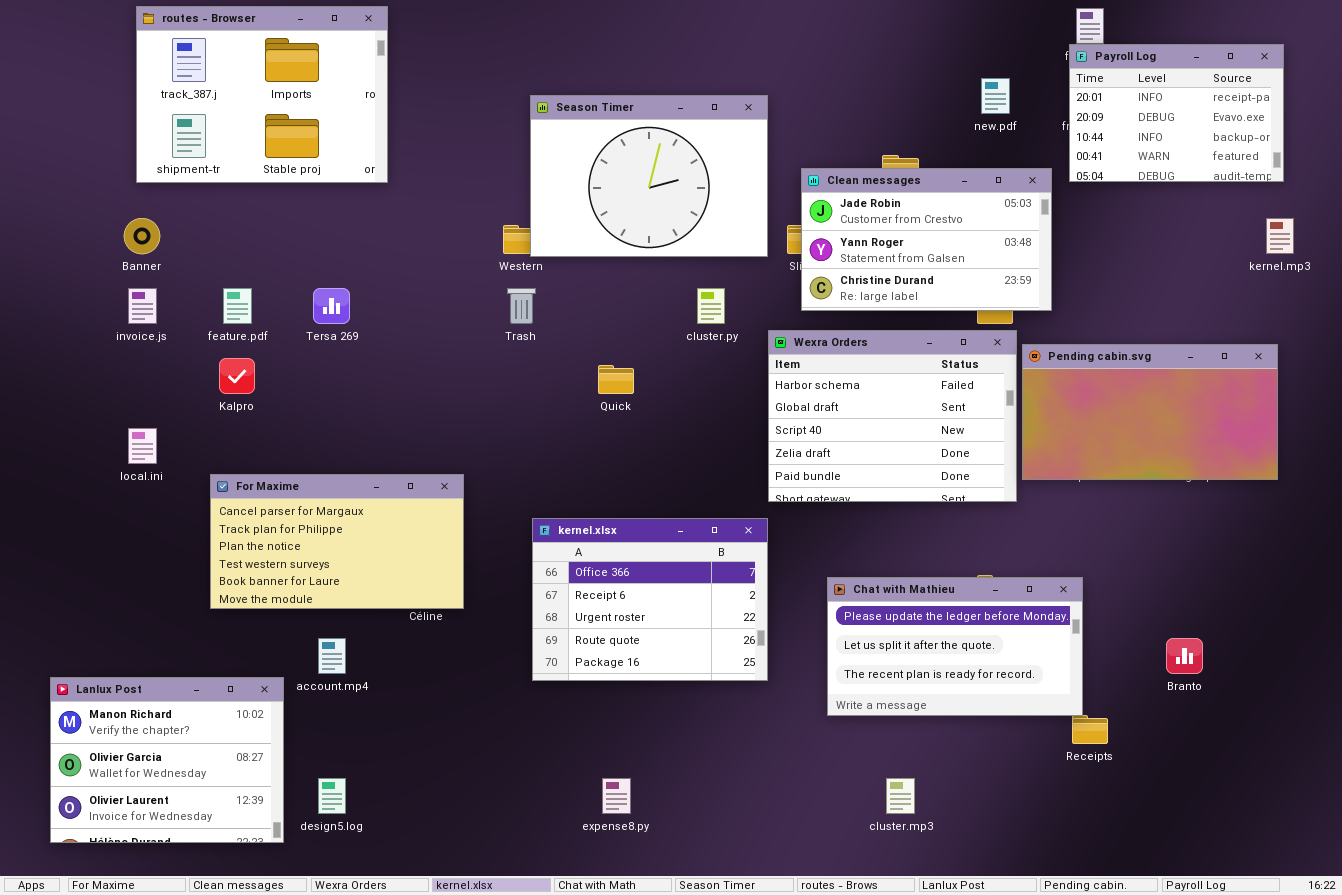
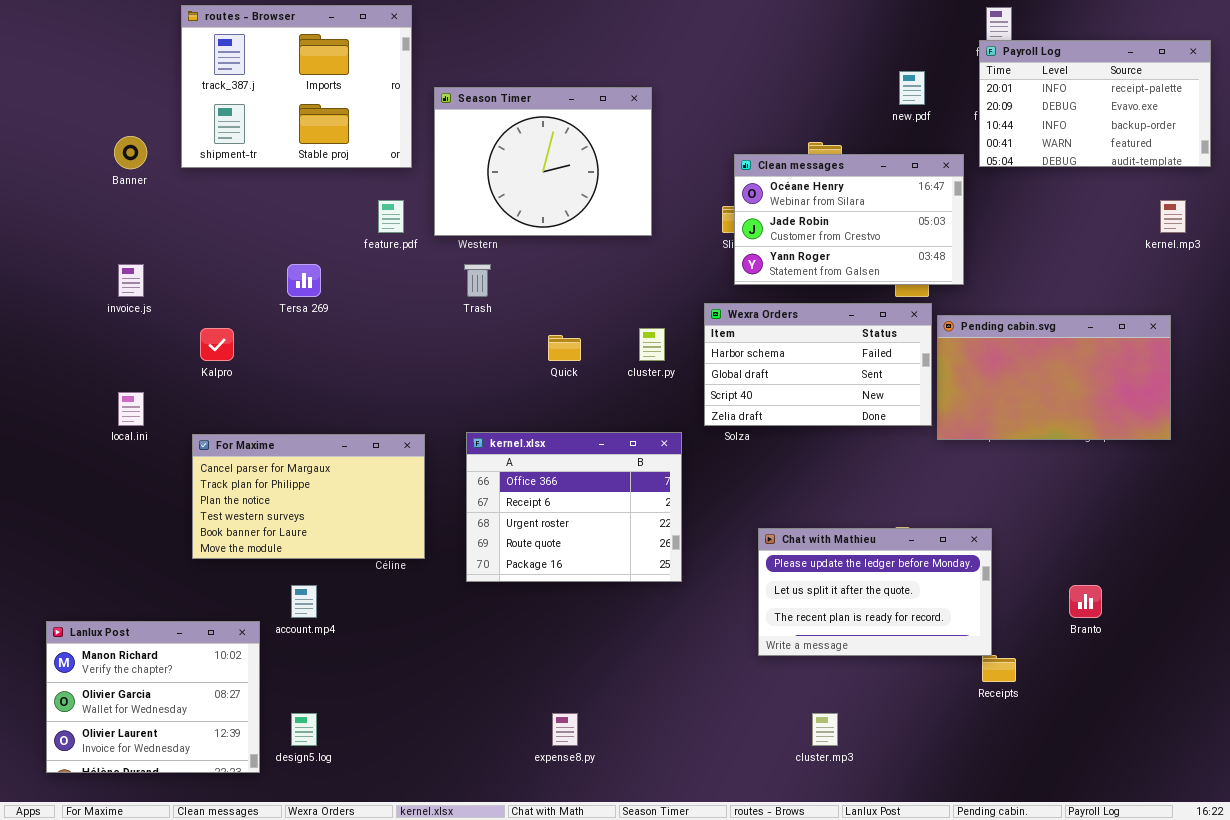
routes - Browser: [136,6,388,183] -> [181,5,412,168], moved
Payroll Log: [1069,44,1284,182] -> [979,40,1211,167], resized
Season Timer: [530,95,768,257] -> [434,87,652,236], moved
Clean messages: [801,168,1052,311] -> [734,154,964,285], scrolled up 1 row
Banner: [124,218,160,254] -> [114,136,147,169], moved
feature.pdf: [223,288,252,324] -> [378,200,404,233], moved
cluster.py: [697,288,725,324] -> [639,328,665,361], moved
Wexra Orders: [768,330,1017,502] -> [704,303,932,426], resized
kernel.xlsx: [532,518,768,681] -> [466,432,682,582], moved

